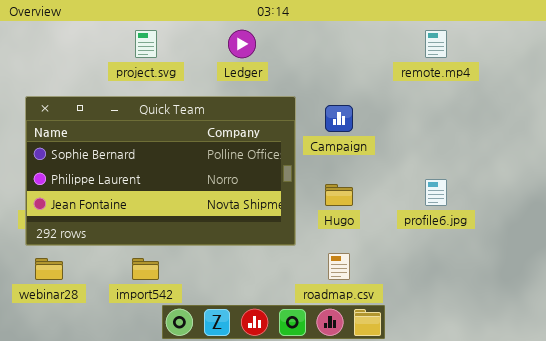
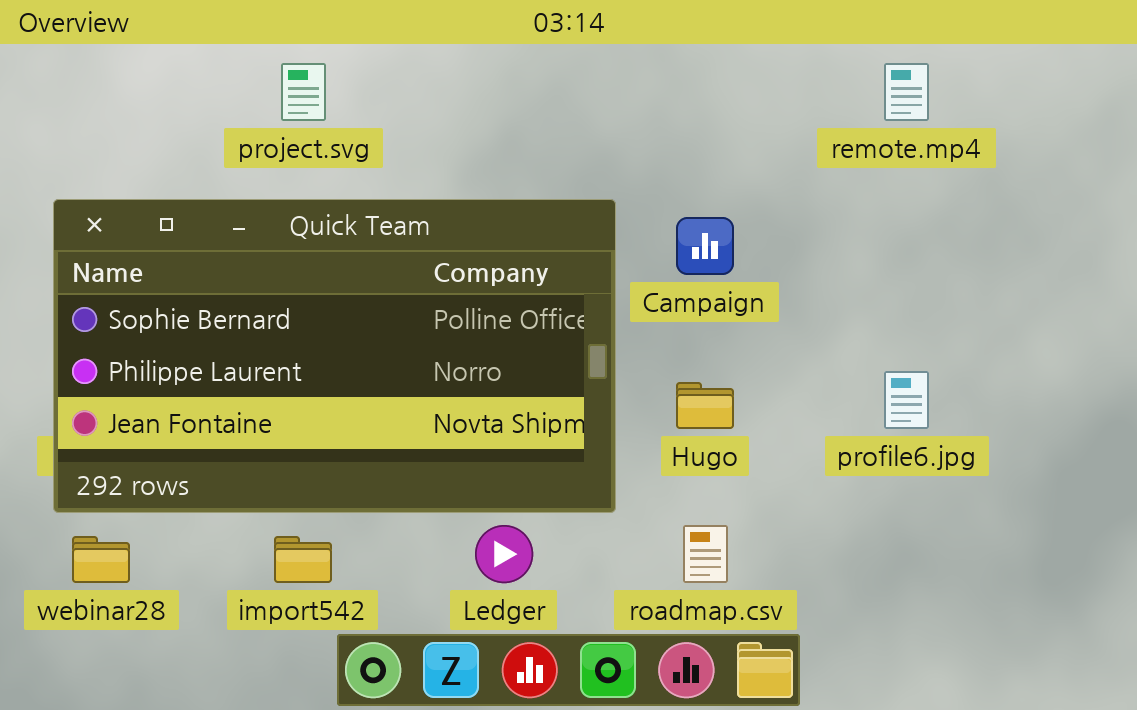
Ledger: [228,30,256,58] -> [475,525,533,583], moved

